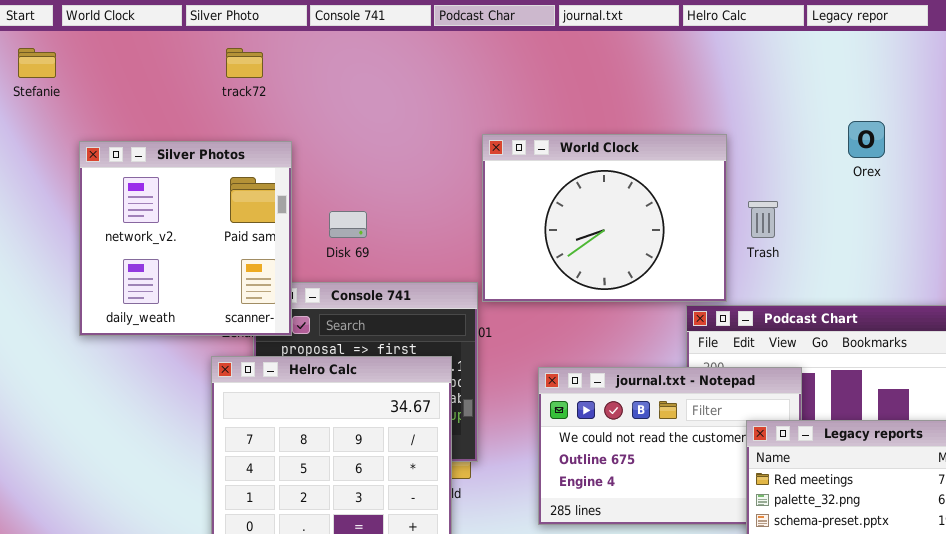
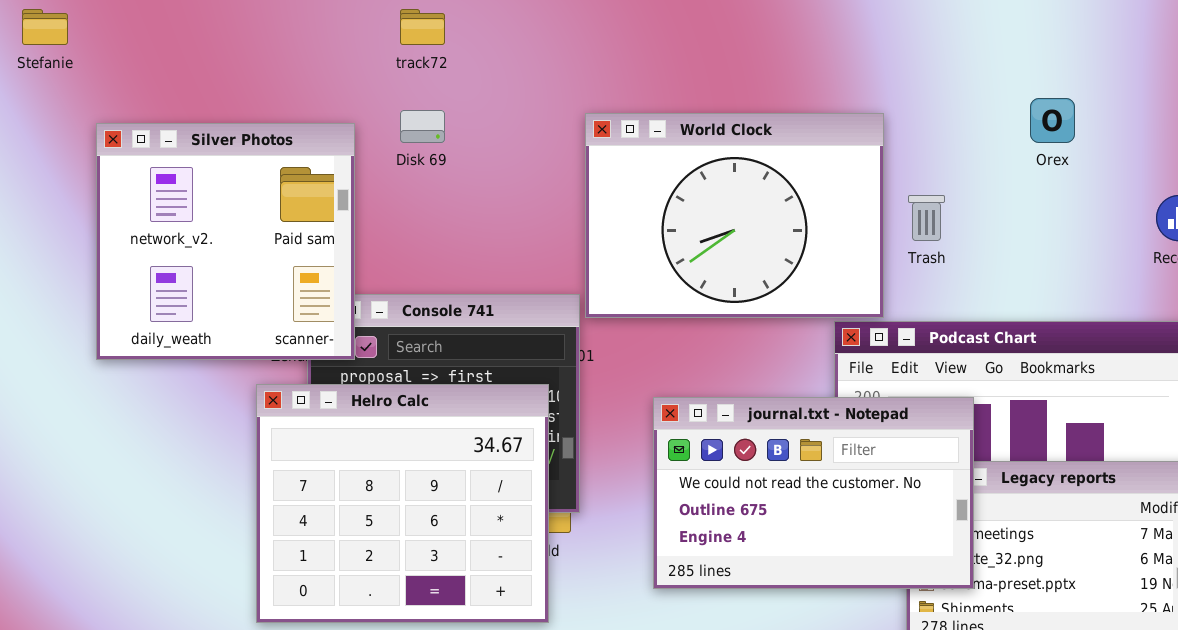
track72: [226,48,263,78] -> [400,9,445,45], moved
Disk 69: [329,211,367,238] -> [400,110,445,143], moved
journal.txt - Notepad: [538,367,802,525] -> [653,397,974,589], raised

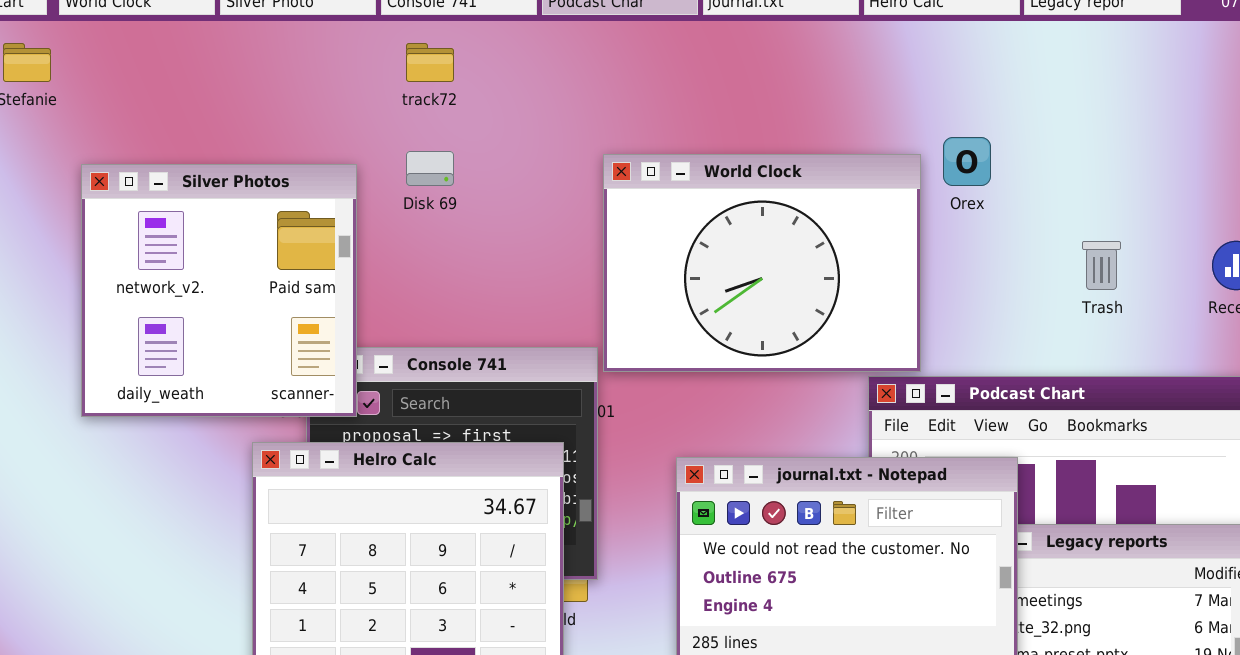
Orex: [1030,98,1075,143] -> [943,137,991,186], moved
Trash: [908,195,945,241] -> [1082,241,1121,290], moved

